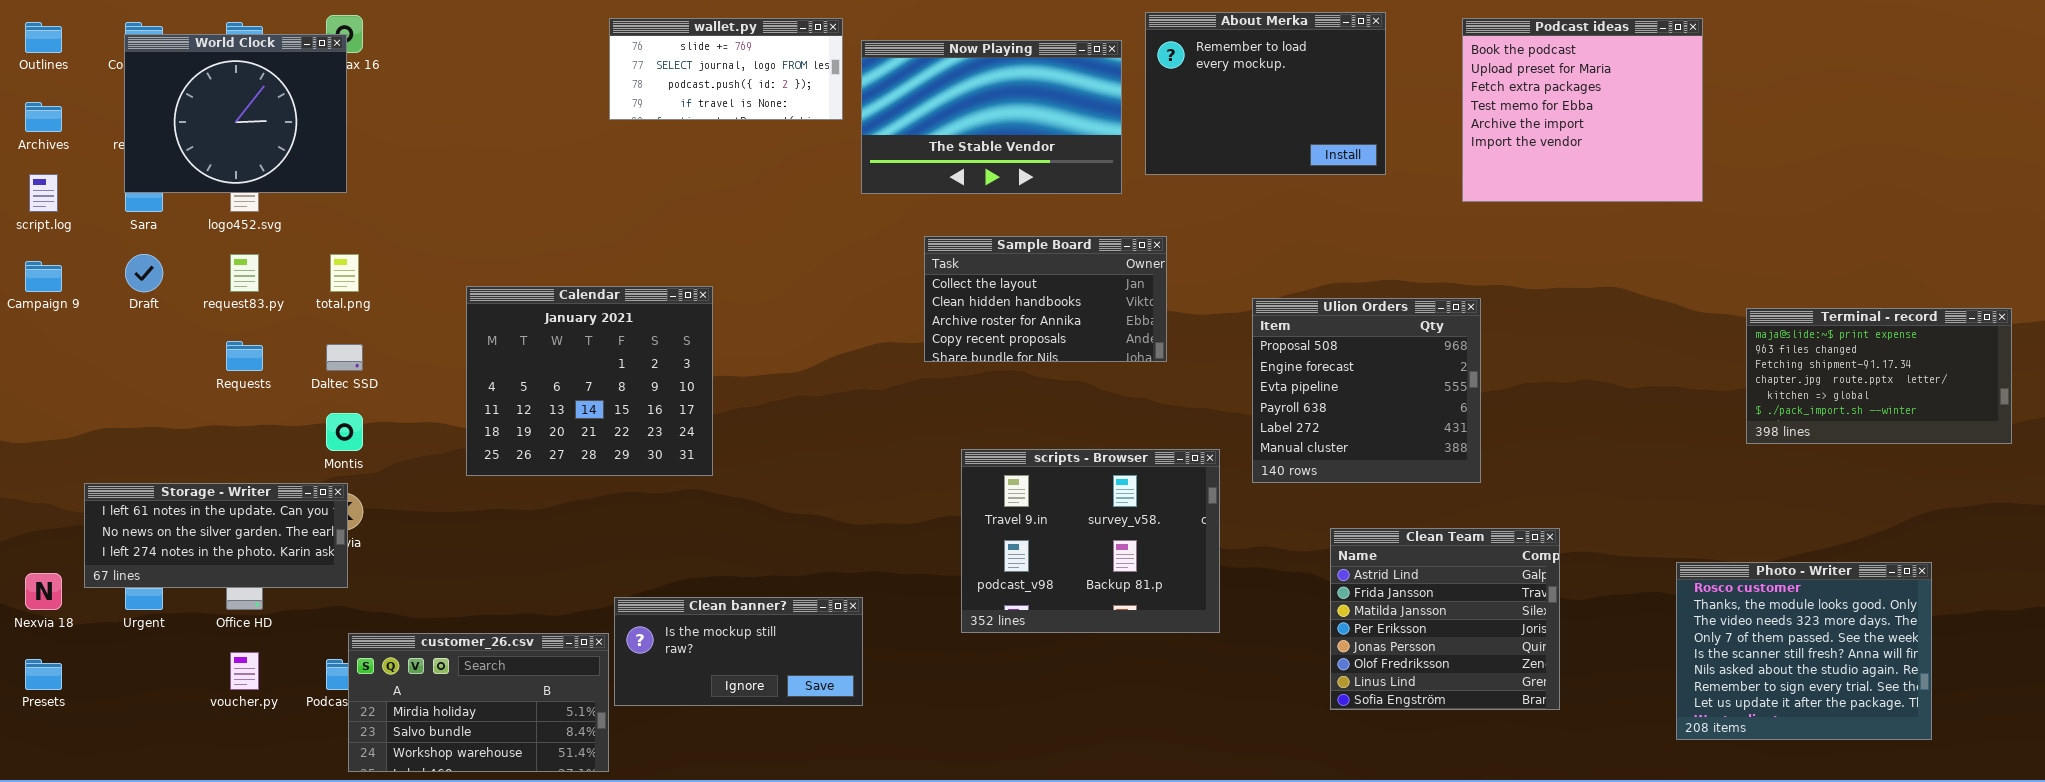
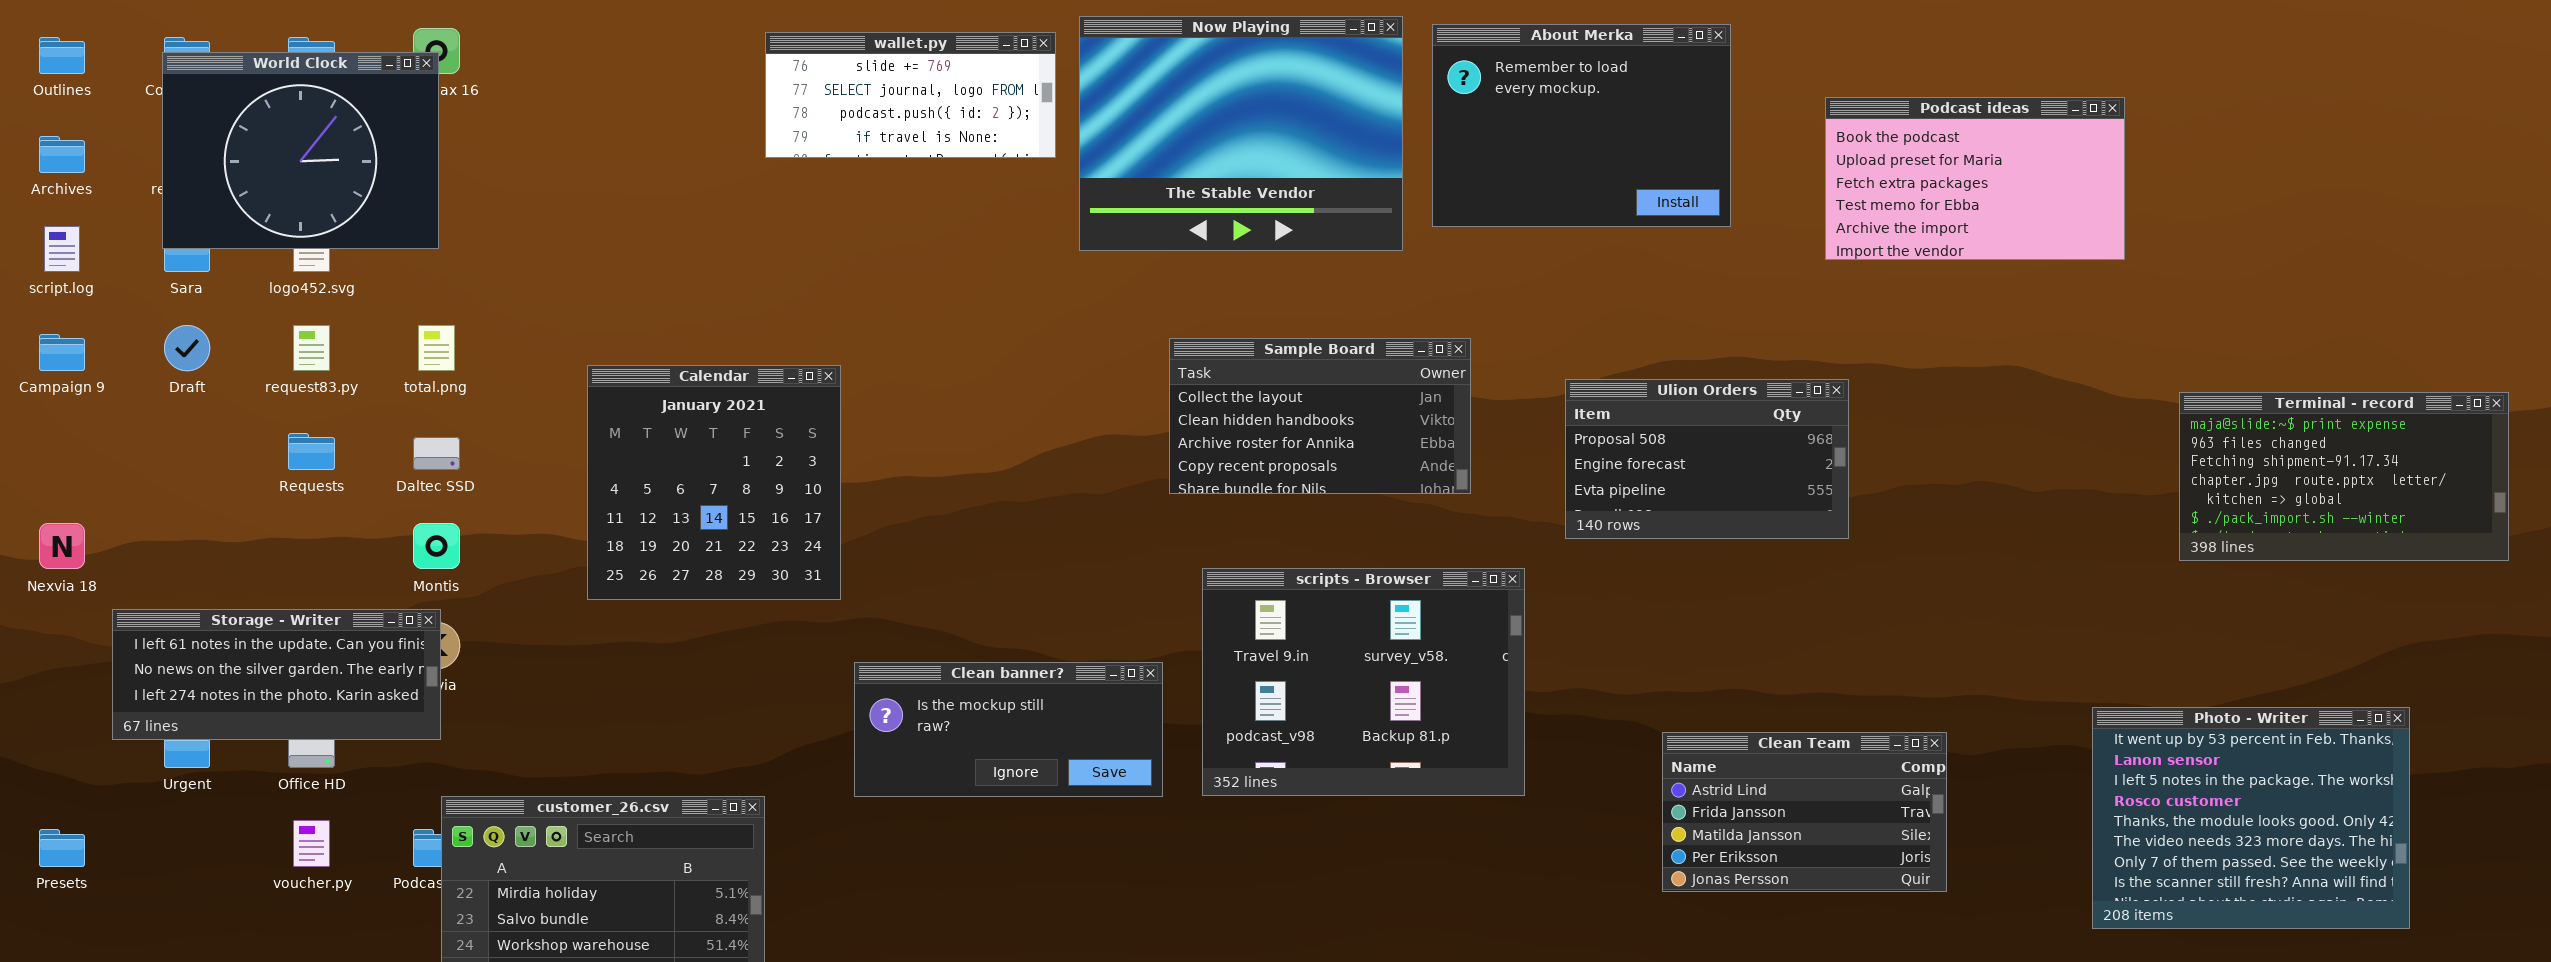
Podcast ideas: [1462,18,1703,202] -> [1825,97,2125,260], resized
Now Playing: [861,40,1122,194] -> [1079,16,1403,251], resized
Sample Board: [924,236,1167,362] -> [1169,338,1471,494], moved
Calendar: [466,286,713,476] -> [587,365,841,600], resized
Ulion Orders: [1252,298,1481,483] -> [1565,379,1849,539], resized
Clean Team: [1330,528,1560,710] -> [1662,732,1947,892], resized
Photo - Writer: [1676,562,1932,740] -> [2092,707,2410,929], scrolled up 3 rows
Nexvia 18: [25,573,62,610] -> [39,523,85,569], moved
Clean banner?: [614,597,863,706] -> [854,662,1163,797], moved

